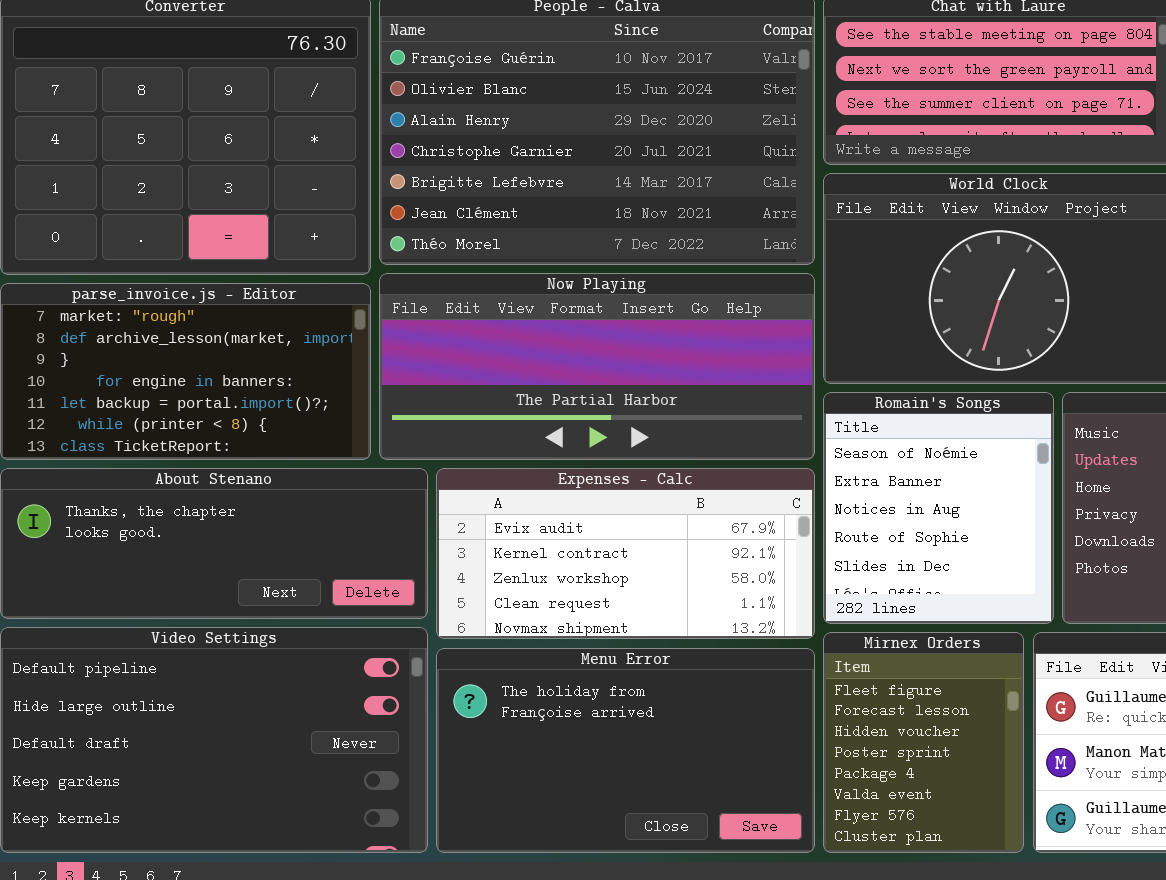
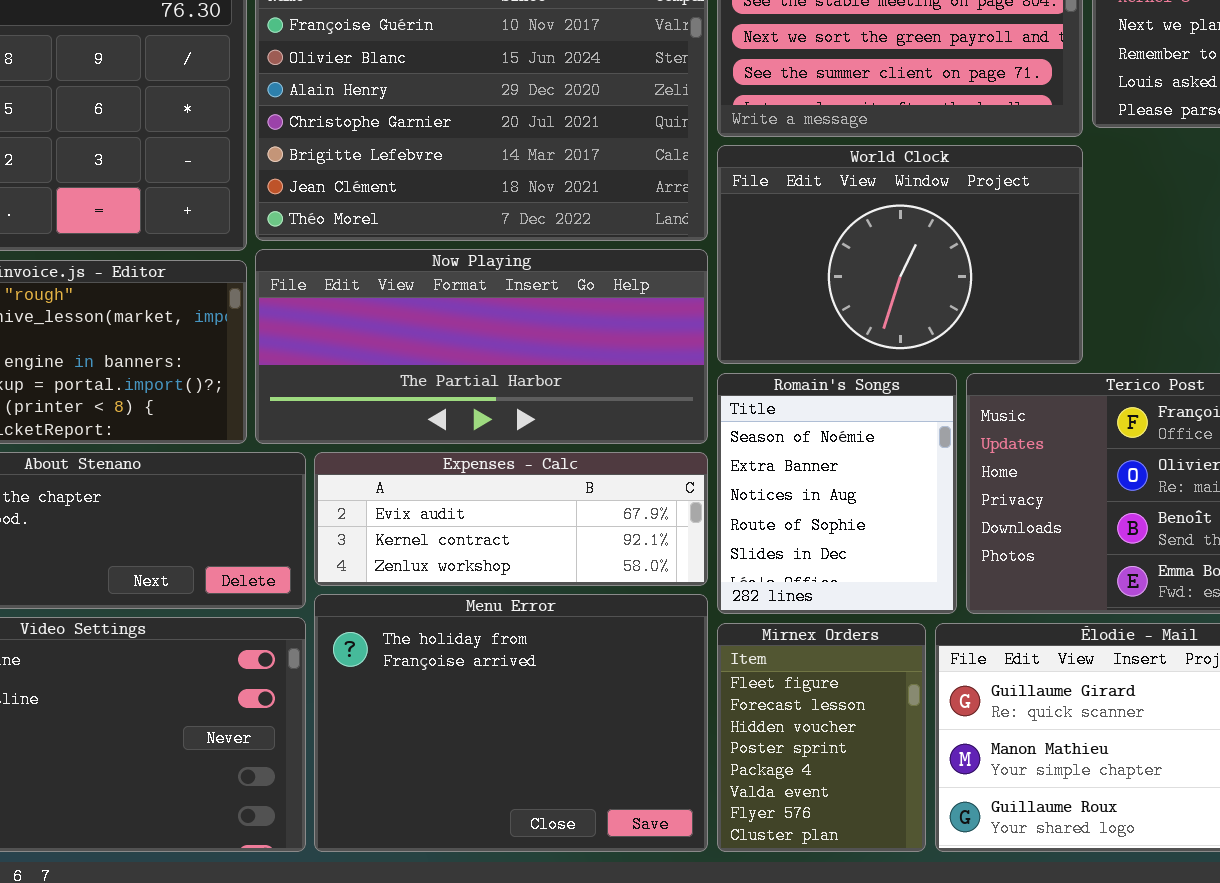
Expenses - Calc: [436,468,815,639] -> [314,452,708,586], resized
Menu Error: [436,648,815,853] -> [314,594,708,852], resized

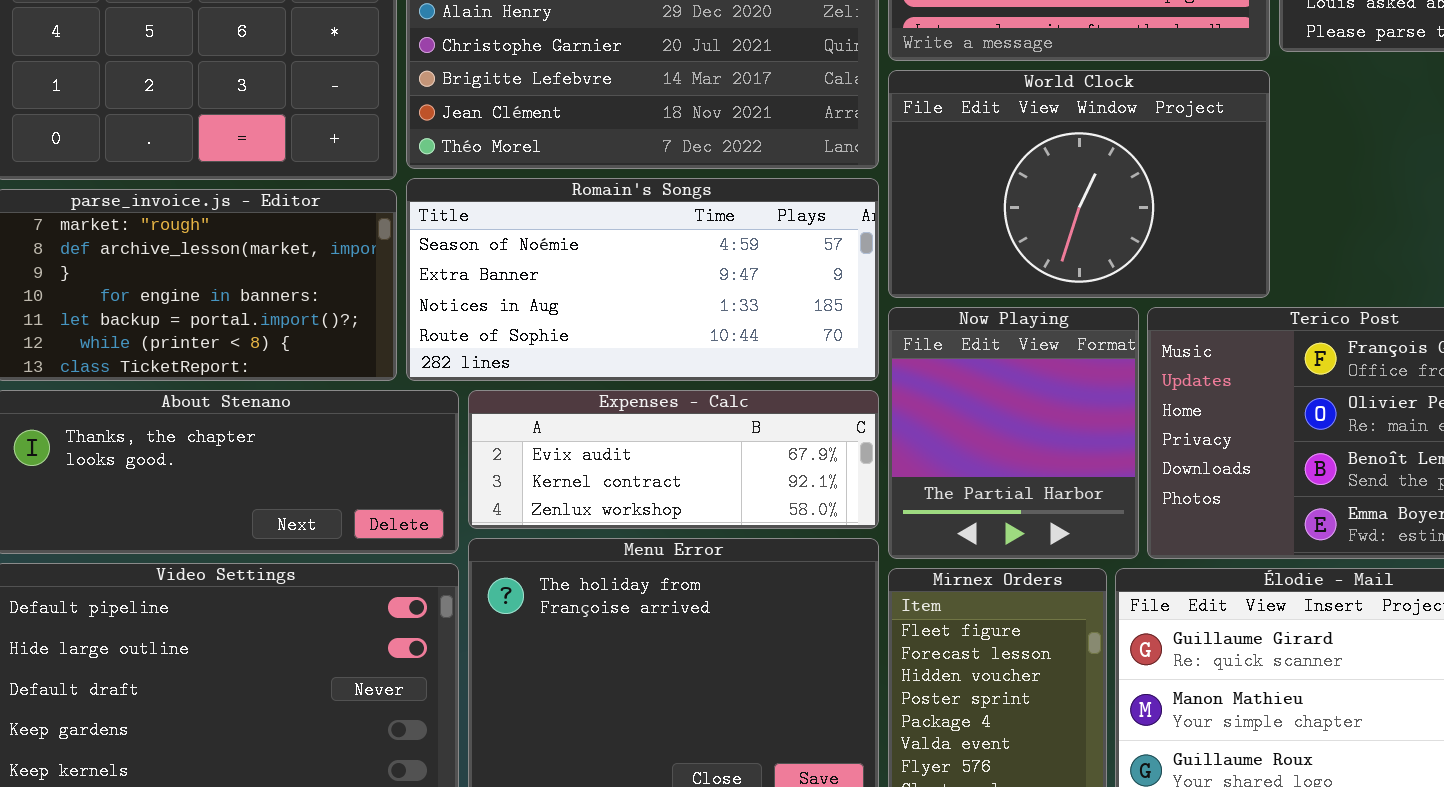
Now Playing: [255,249,708,444] -> [888,307,1139,559], moved, resized
Romain's Songs: [717,373,957,614] -> [406,178,879,381], moved, resized

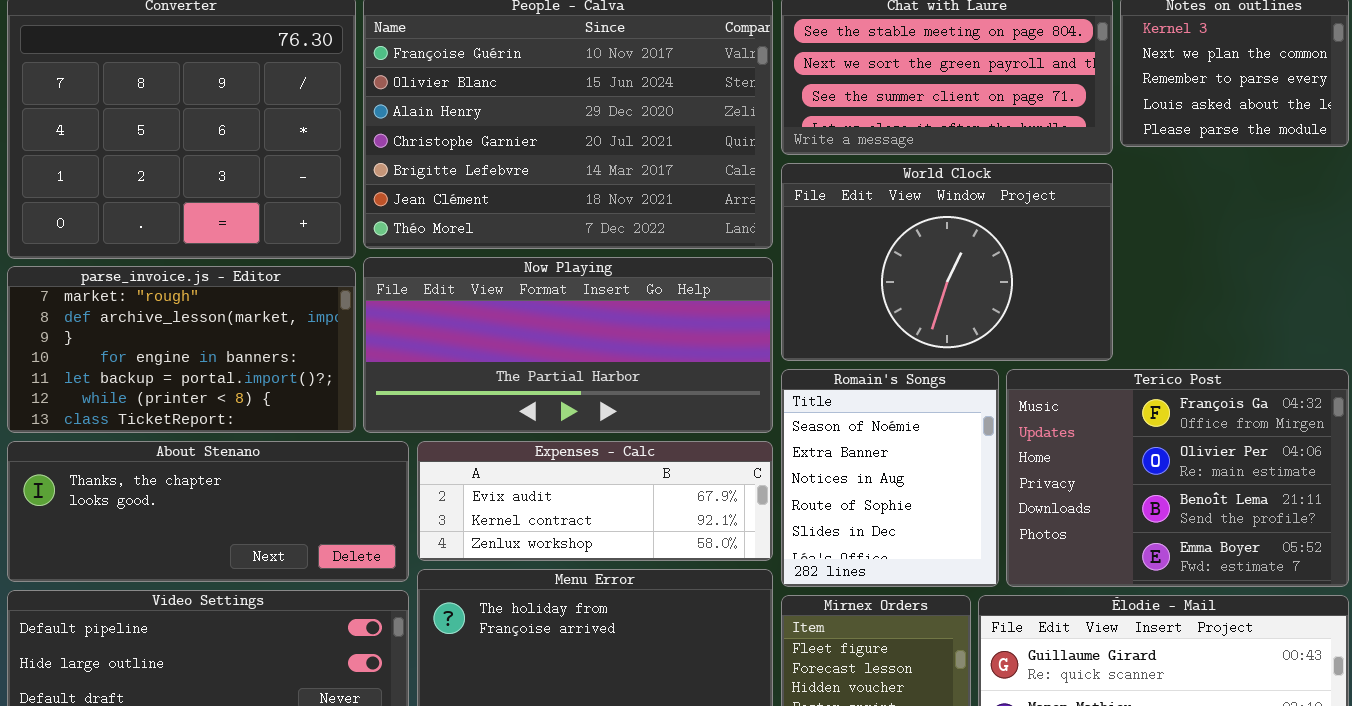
Romain's Songs: [406,178,879,381] -> [781,369,999,587], moved, resized
Now Playing: [888,307,1139,559] -> [363,257,773,433], moved, resized

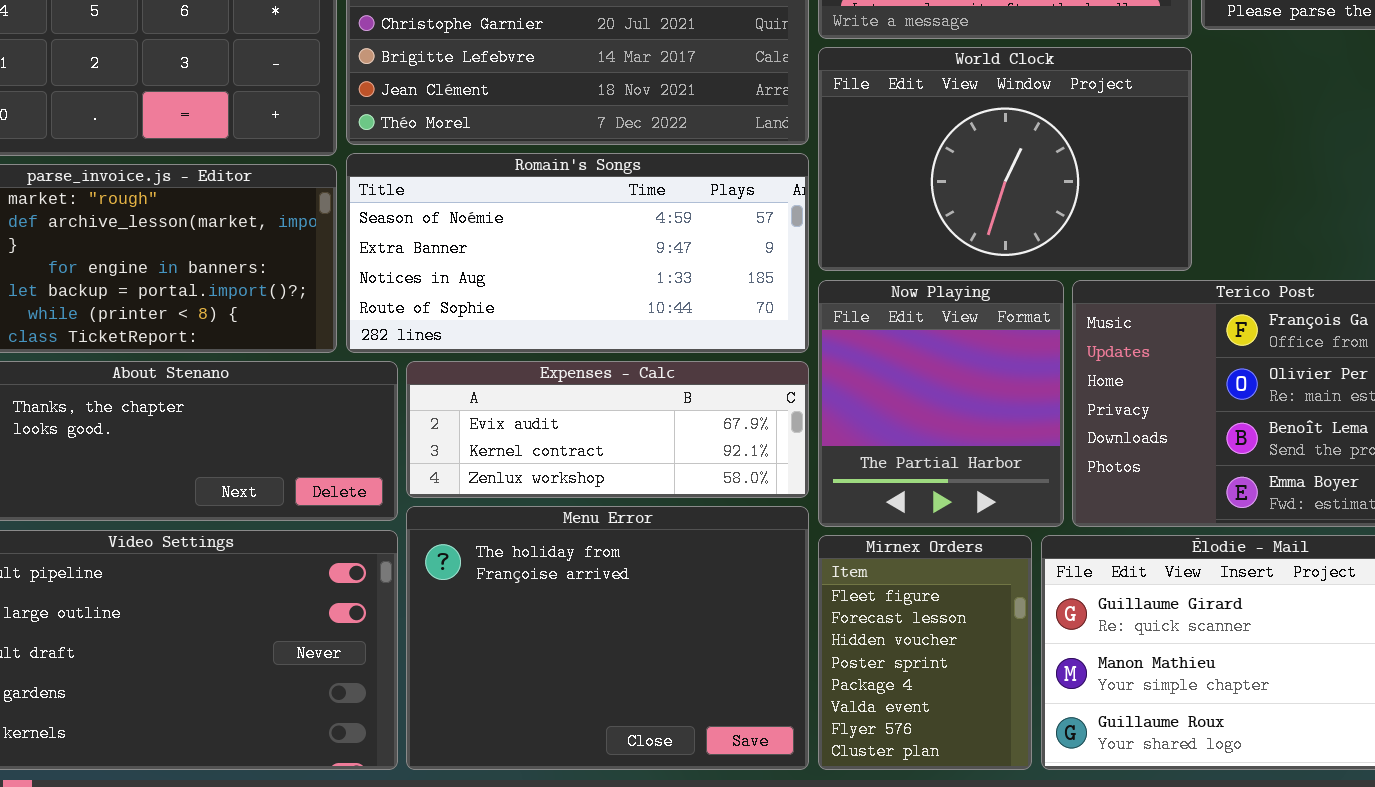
Now Playing: [363,257,773,433] -> [818,280,1064,527], moved, resized
Romain's Songs: [781,369,999,587] -> [346,153,809,353], moved, resized

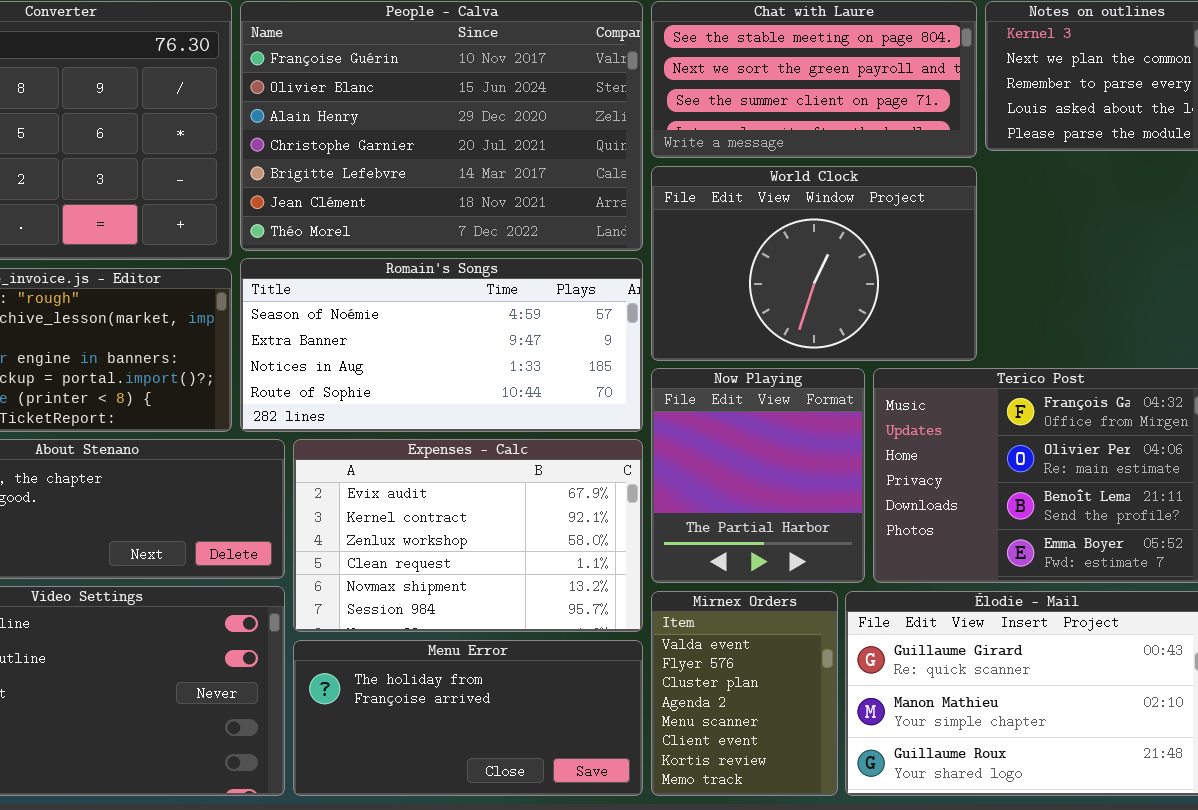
Expenses - Calc: [406,361,809,498] -> [293,439,643,632], resized
Menu Error: [406,506,809,770] -> [293,640,643,796], resized
Mirnex Orders: [818,535,1032,770] -> [651,591,838,796], scrolled down 5 rows

